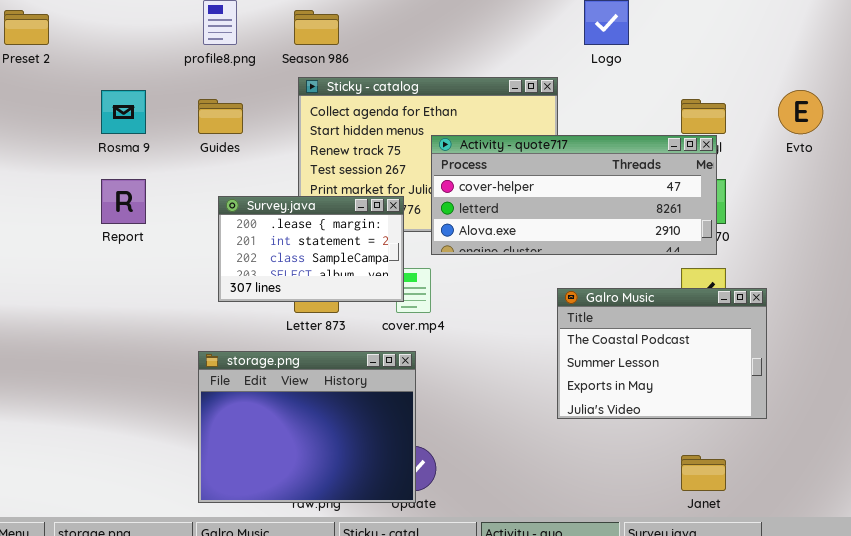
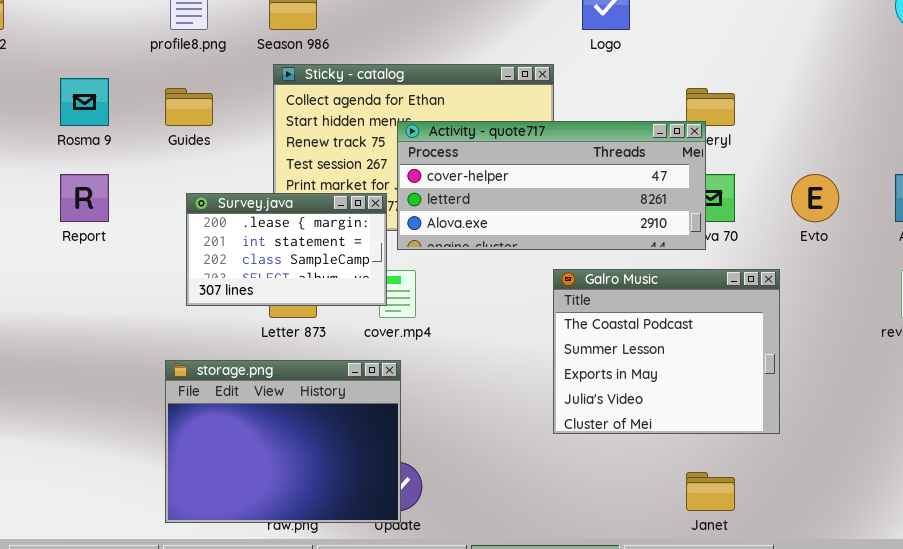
Evto: [778,90,823,134] -> [791,174,839,222], moved
Activity - quote717: [431,135,717,255] -> [397,121,706,250], moved
Galro Music: [557,288,767,419] -> [553,269,780,434], resized

